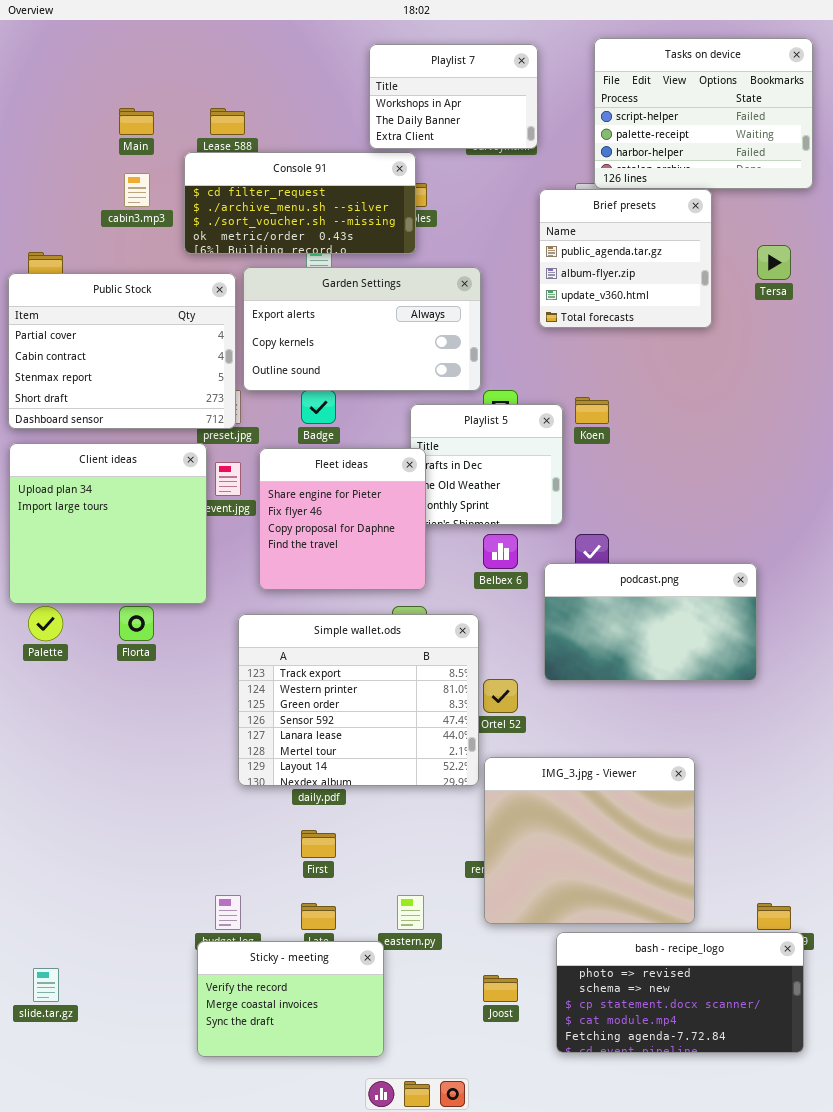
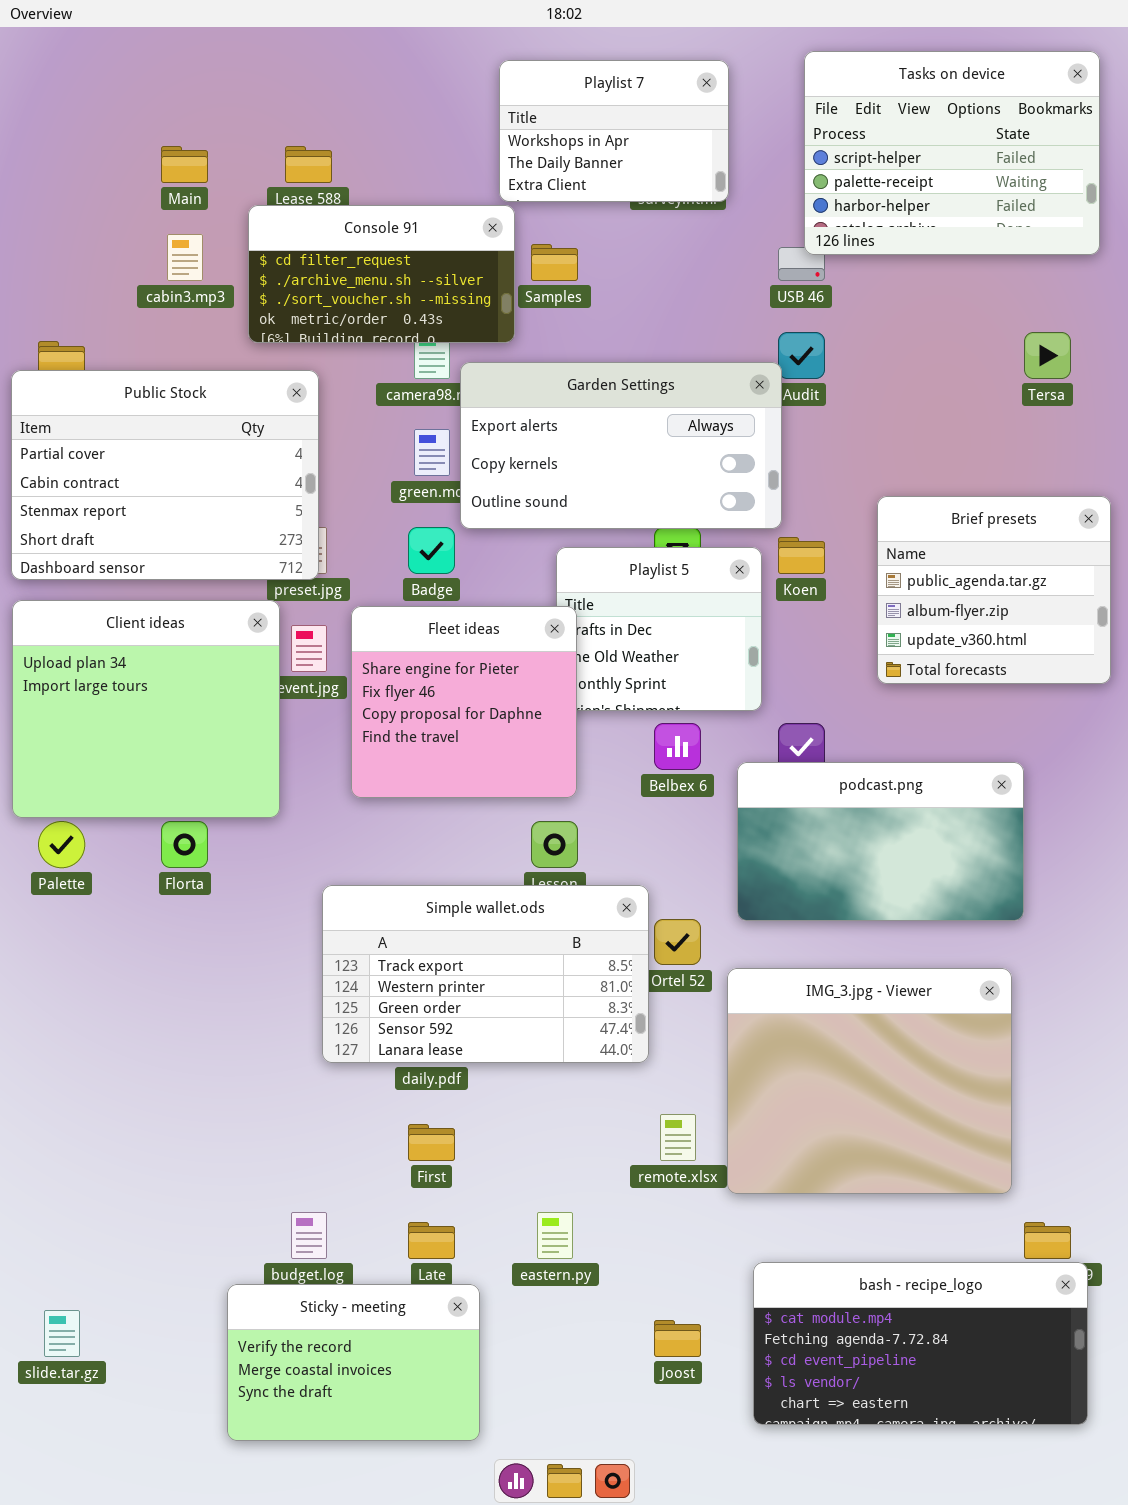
Console 91: [184,152,416,254] -> [248,205,515,343], resized
Brief presets: [539,189,712,328] -> [877,496,1111,684], moved
Garden Settings: [243,267,481,391] -> [460,362,782,529], moved
Simple wallet.ods: [238,614,479,786] -> [322,885,649,1063], resized
IMG_3.jpg - Viewer: [484,757,695,924] -> [727,968,1012,1194], moved
bash - recipe_logo: [556,932,804,1053] -> [753,1262,1088,1425], scrolled down 3 rows
Sticky - meeting: [197,941,384,1057] -> [227,1284,480,1441], moved

